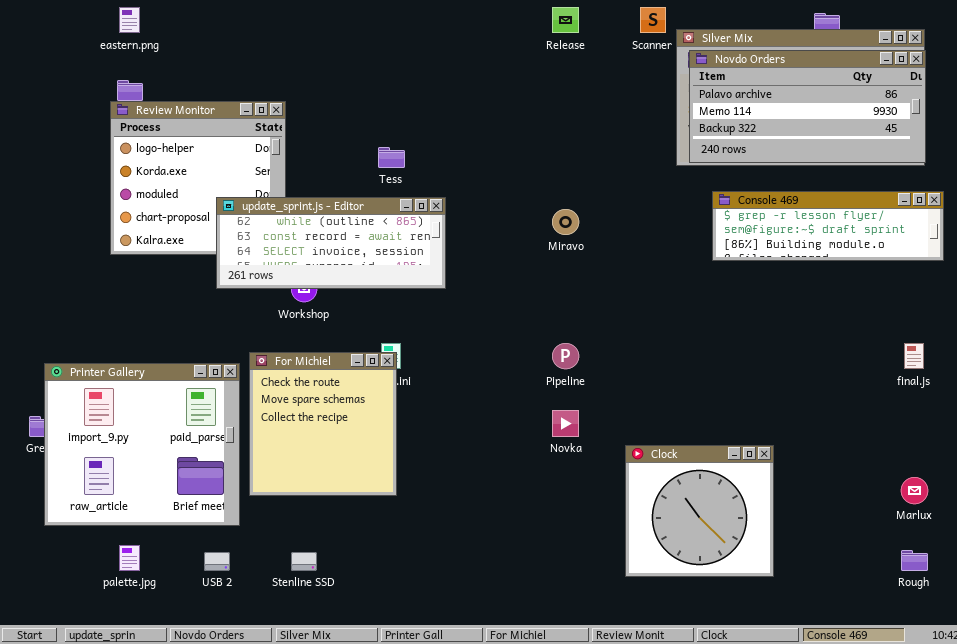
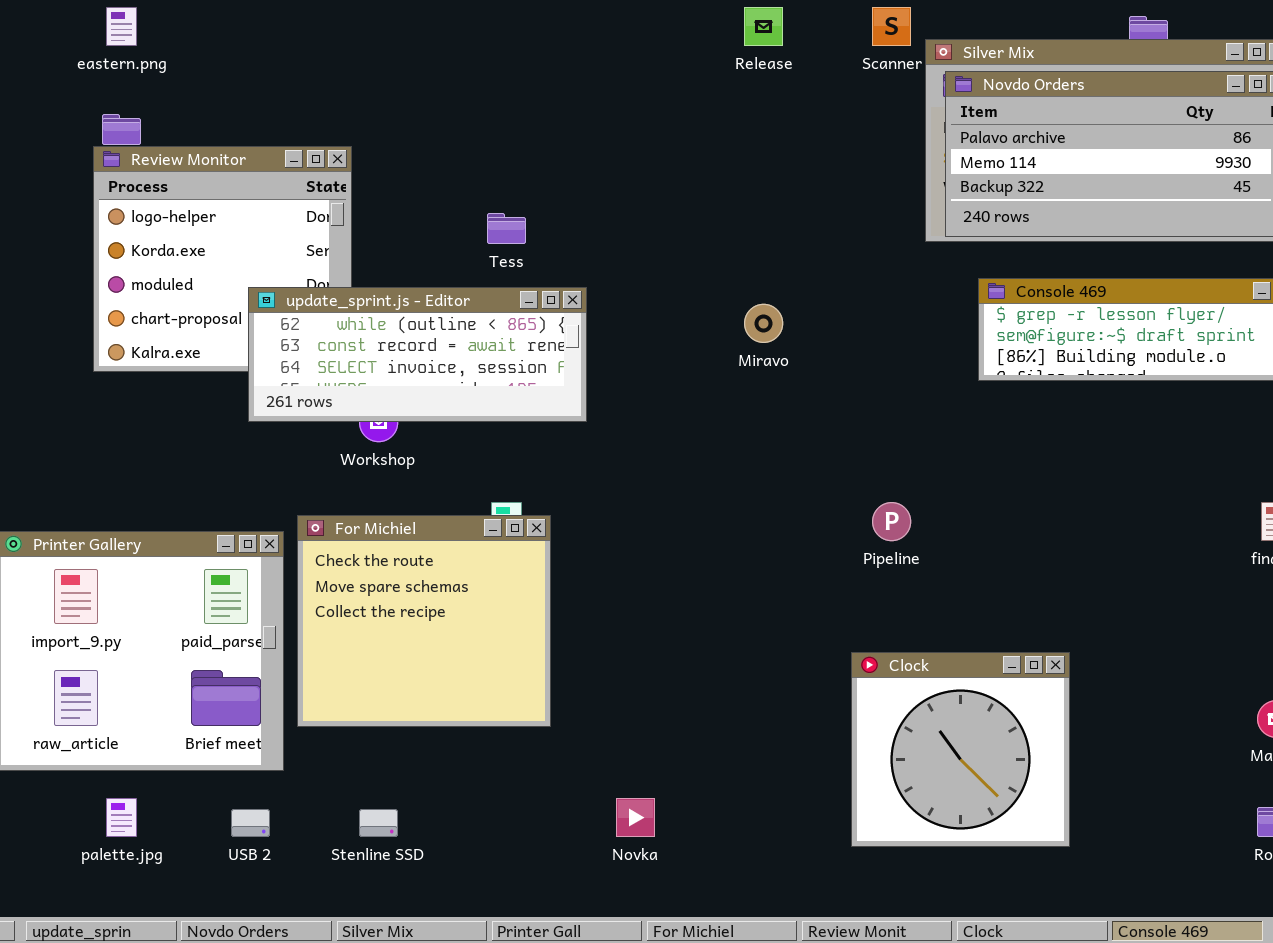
Pipeline: [552,343,579,369] -> [872,502,911,541], moved
For Michiel: [249,352,397,496] -> [297,515,551,727], resized
Novka: [552,410,579,437] -> [616,798,655,837], moved

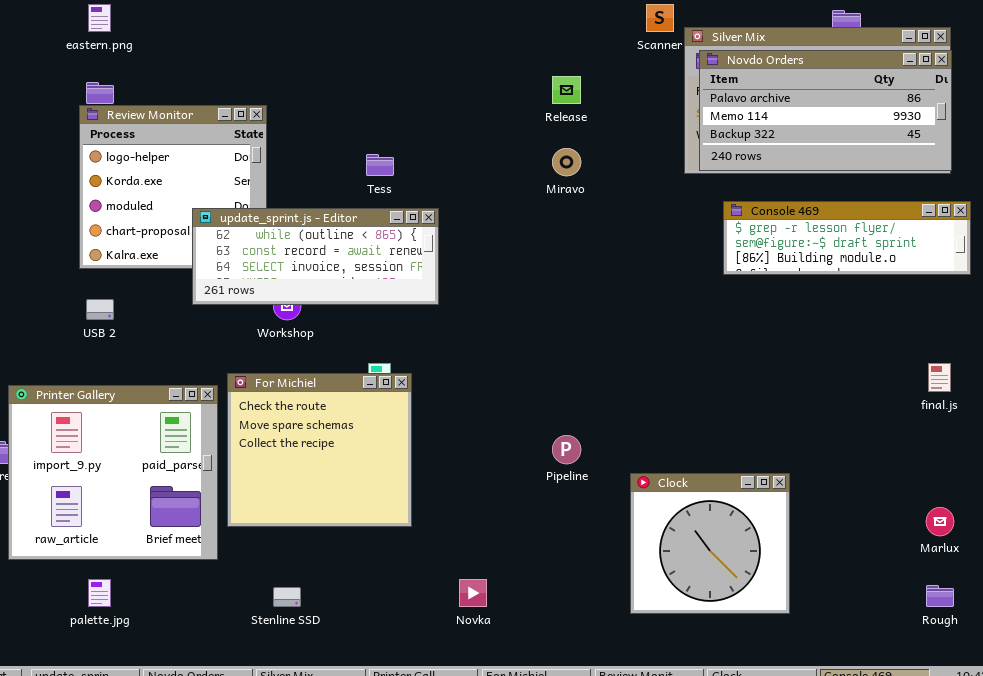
Release: [744,7,783,46] -> [552,76,581,104], moved
Miravo: [744,304,783,343] -> [552,148,581,176], moved
Pipeline: [872,502,911,541] -> [552,435,581,464], moved
USB 2: [231,809,270,837] -> [86,299,114,320], moved

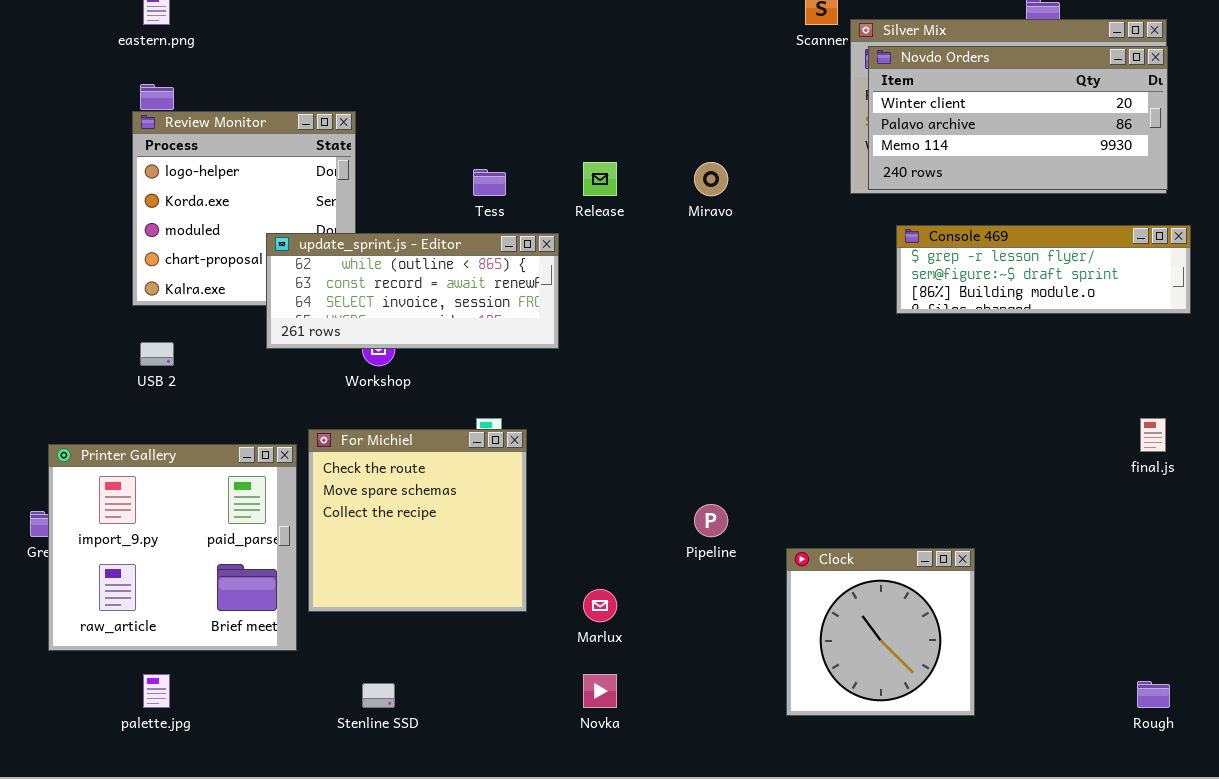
Novdo Orders: [699,50,952,171] -> [868,46,1168,190], scrolled up 1 row
Release: [552,76,581,104] -> [583,162,617,196], moved
Marlux: [926,507,954,536] -> [583,589,617,622], moved

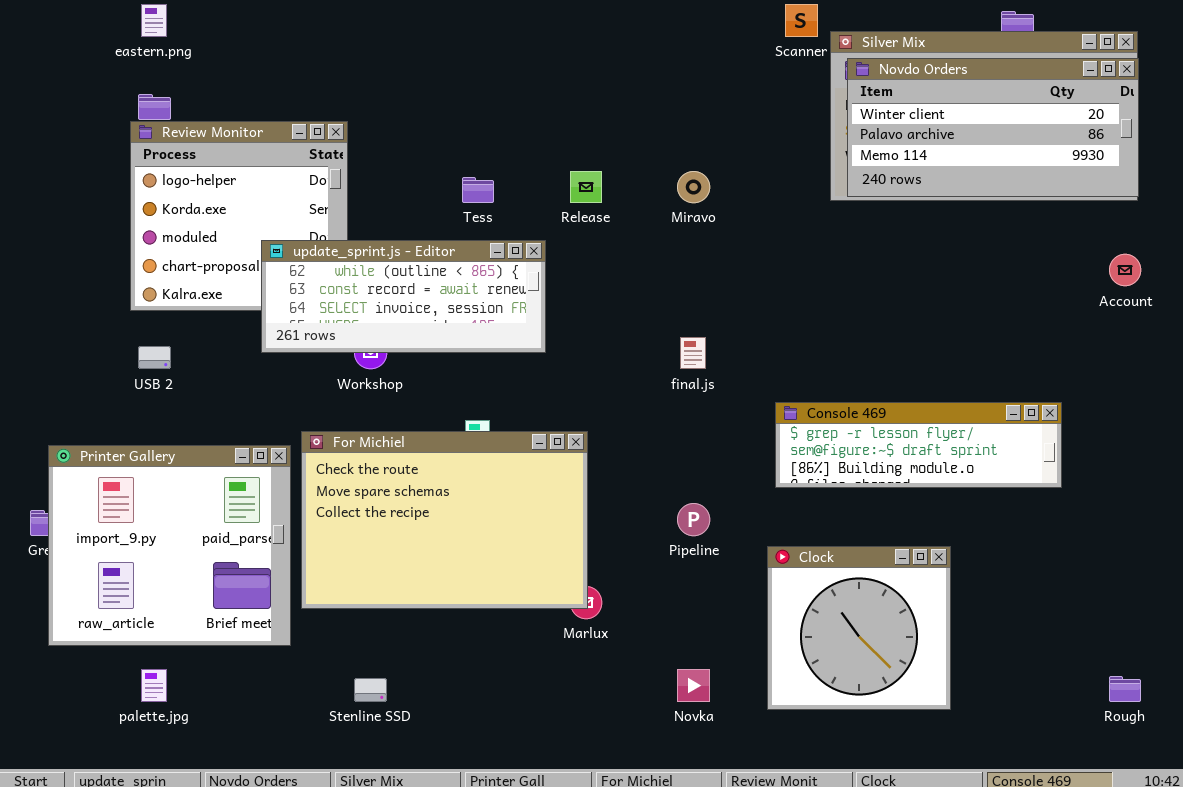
Console 469: [896,225,1191,314] -> [775,402,1062,488], moved
final.js: [1140,418,1166,452] -> [680,337,706,369], moved
For Michiel: [308,429,527,612] -> [301,431,588,609], resized
Novka: [583,674,617,708] -> [677,669,710,702], moved

